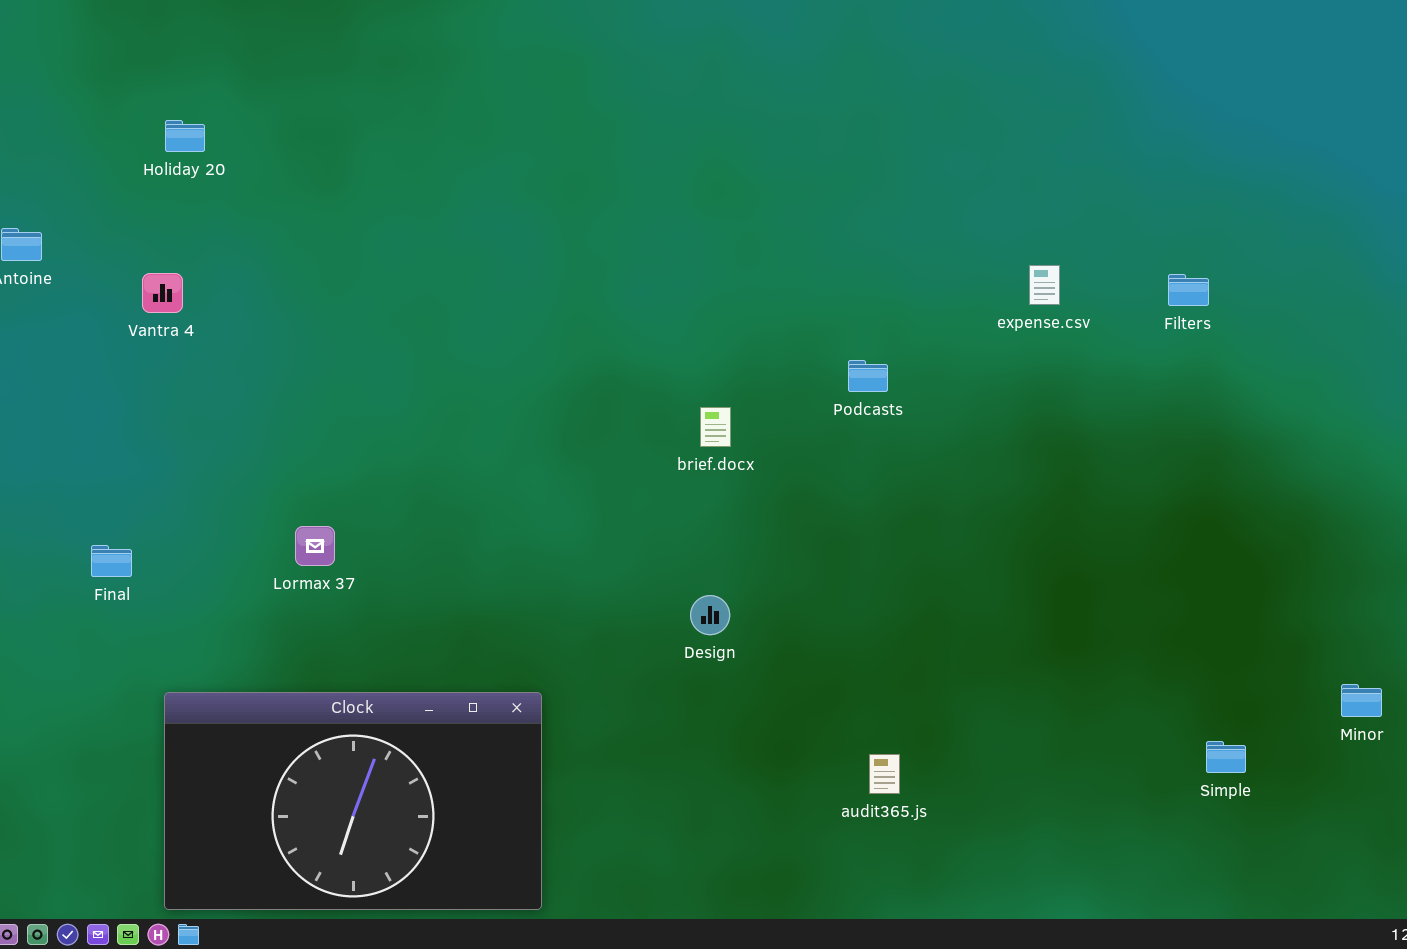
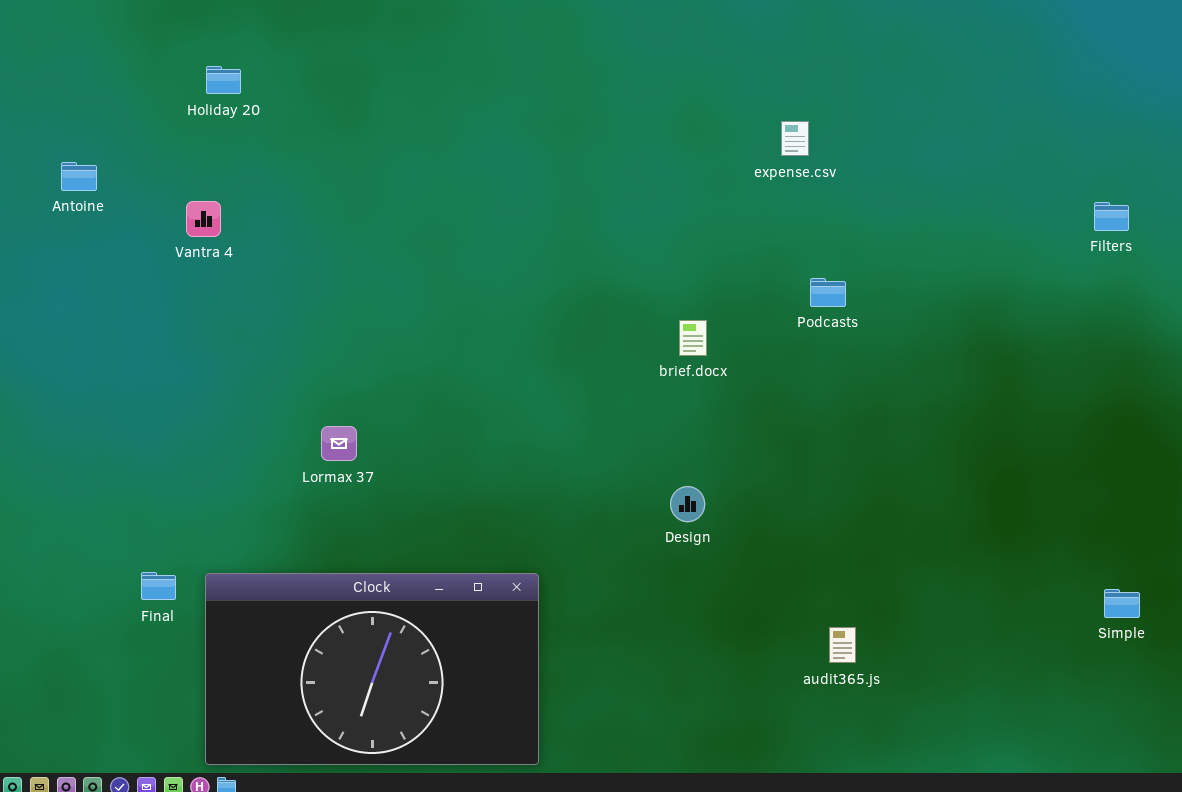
expense.csv: [1029,265,1060,305] -> [781,121,809,156], moved
Final: [91,545,132,577] -> [141,572,176,600], moved
Simple: [1206,741,1246,773] -> [1104,589,1140,618], moved

